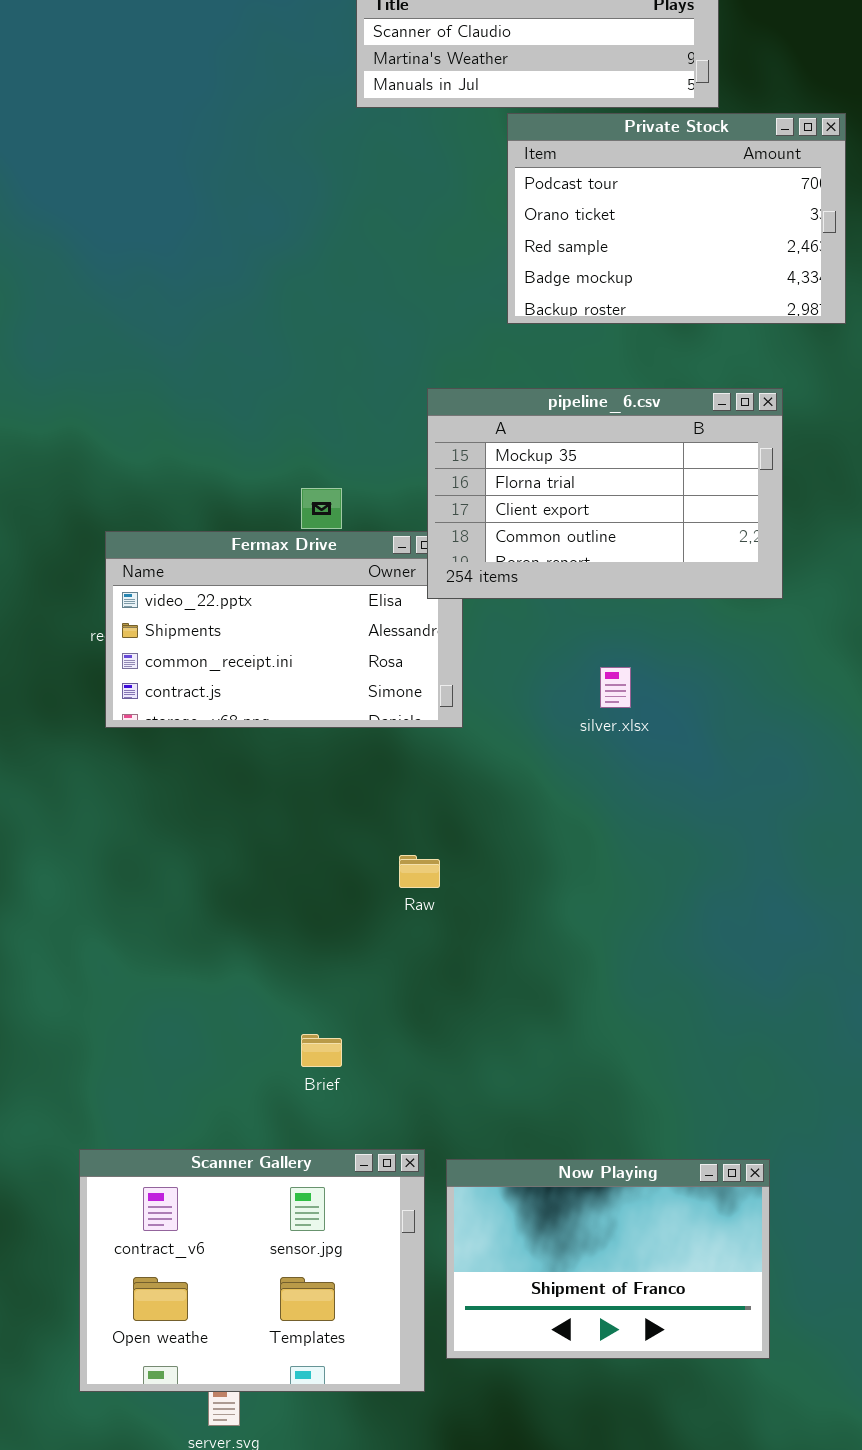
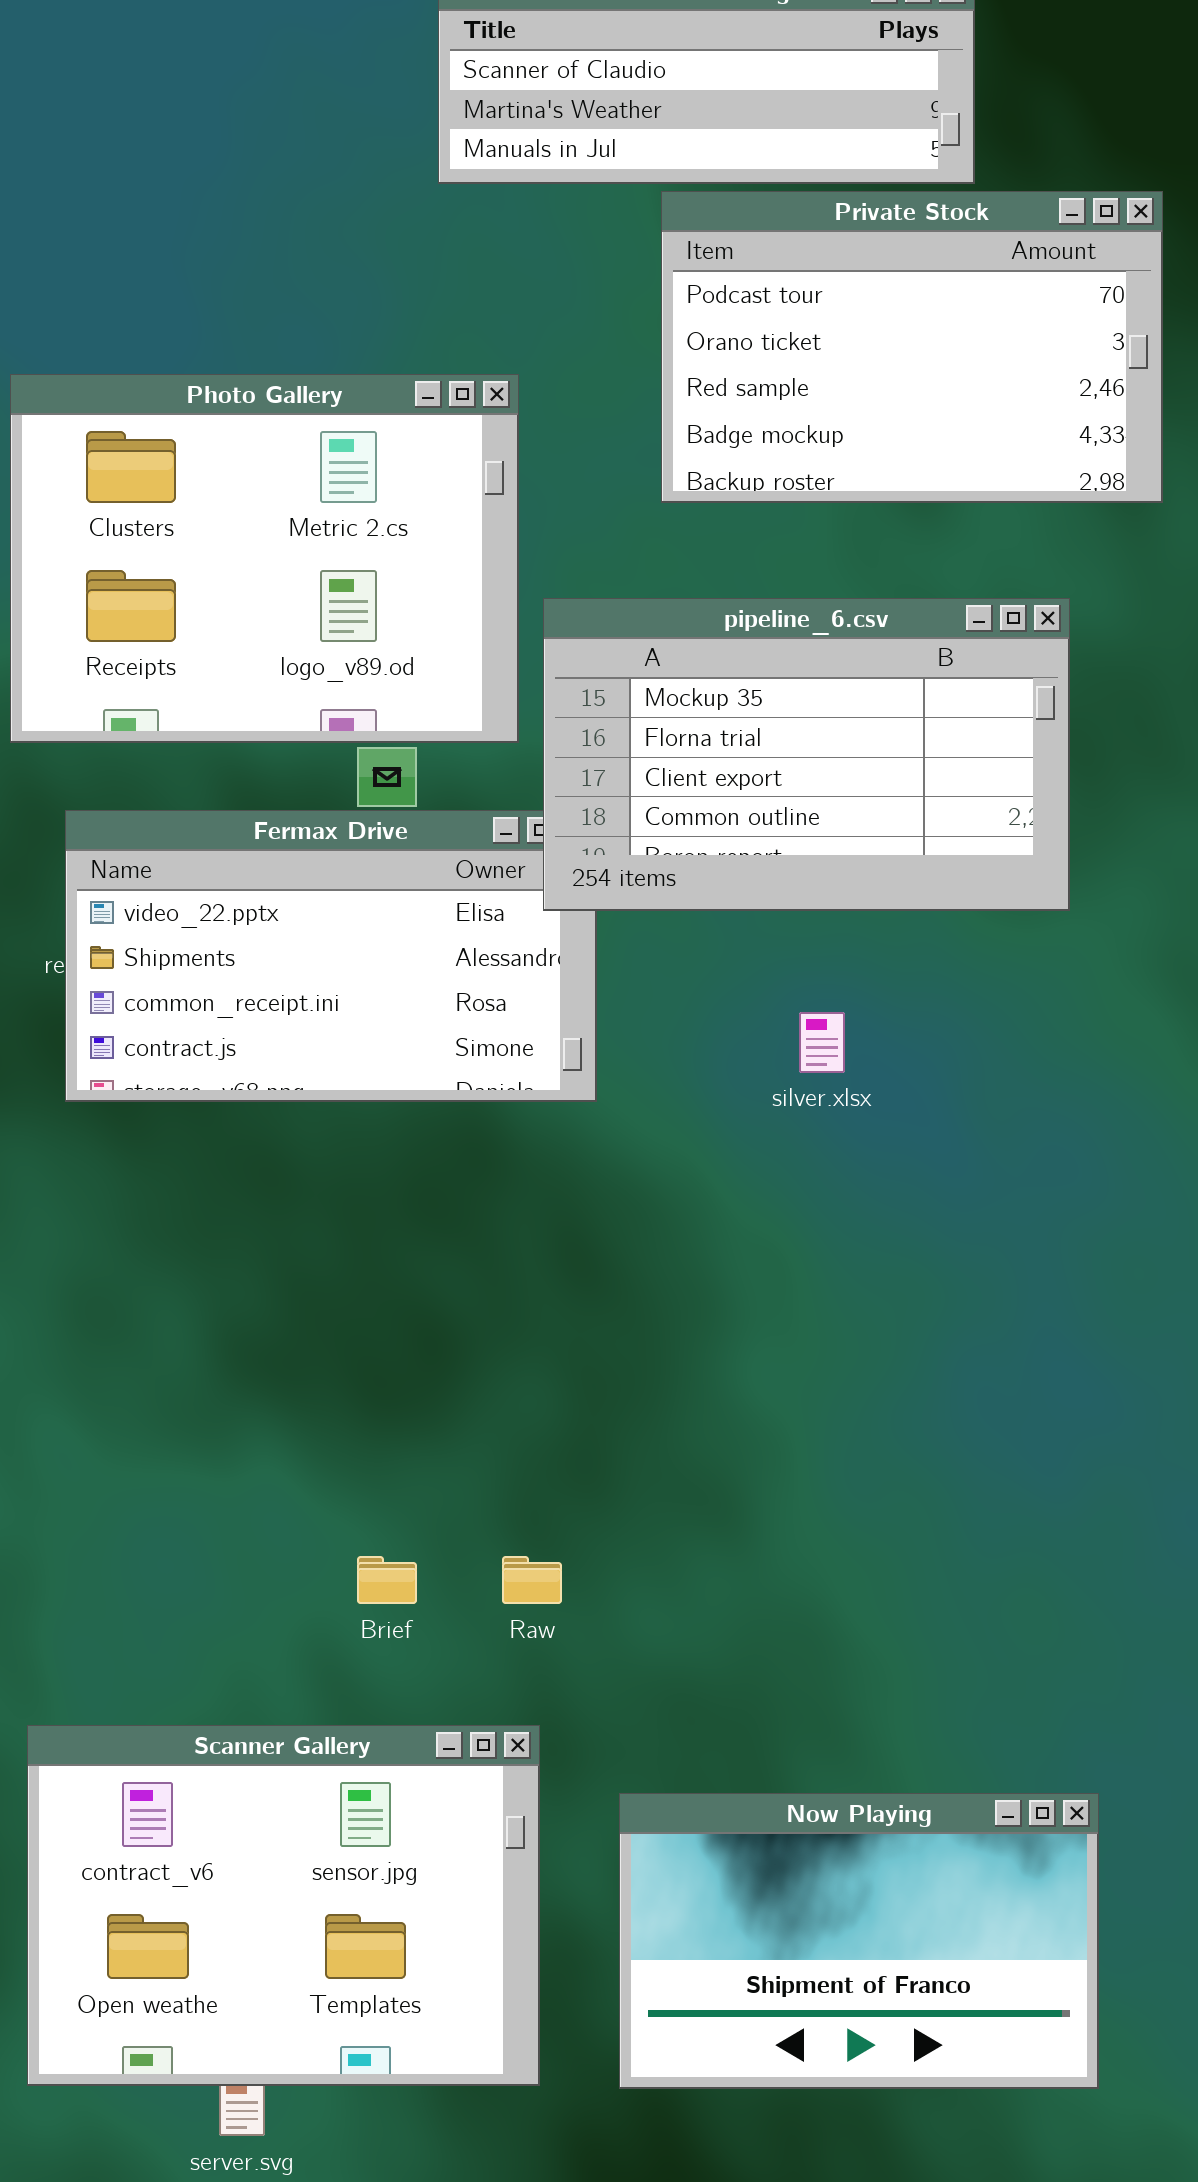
Photo Gallery: none -> [10,374,519,743], opened
Raw: [399,855,440,888] -> [502,1556,562,1604], moved
Now Playing: [446,1159,770,1359] -> [619,1793,1099,2089], moved

